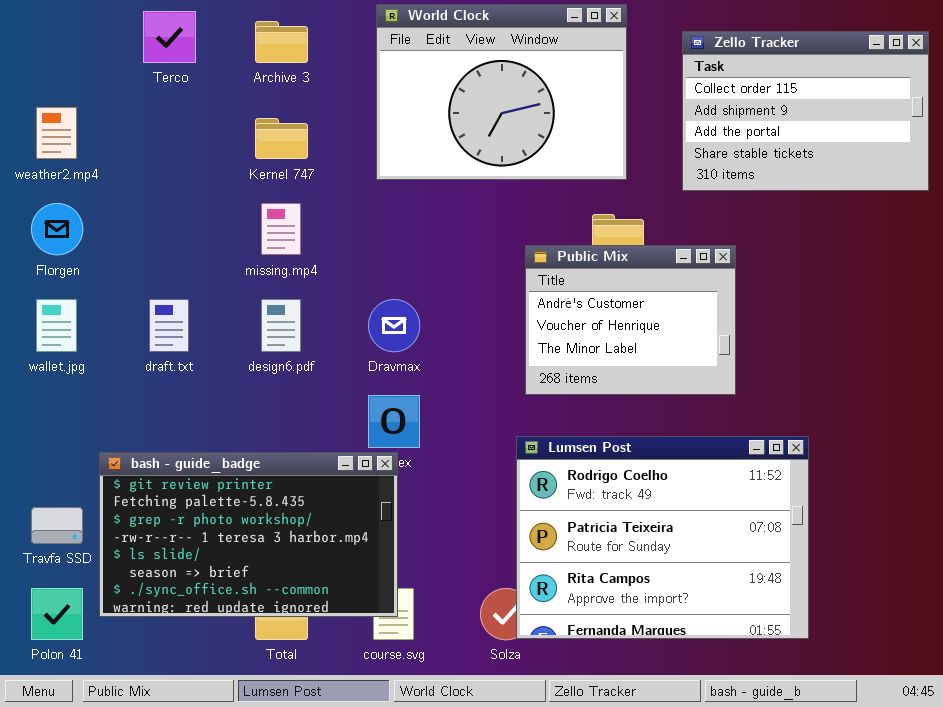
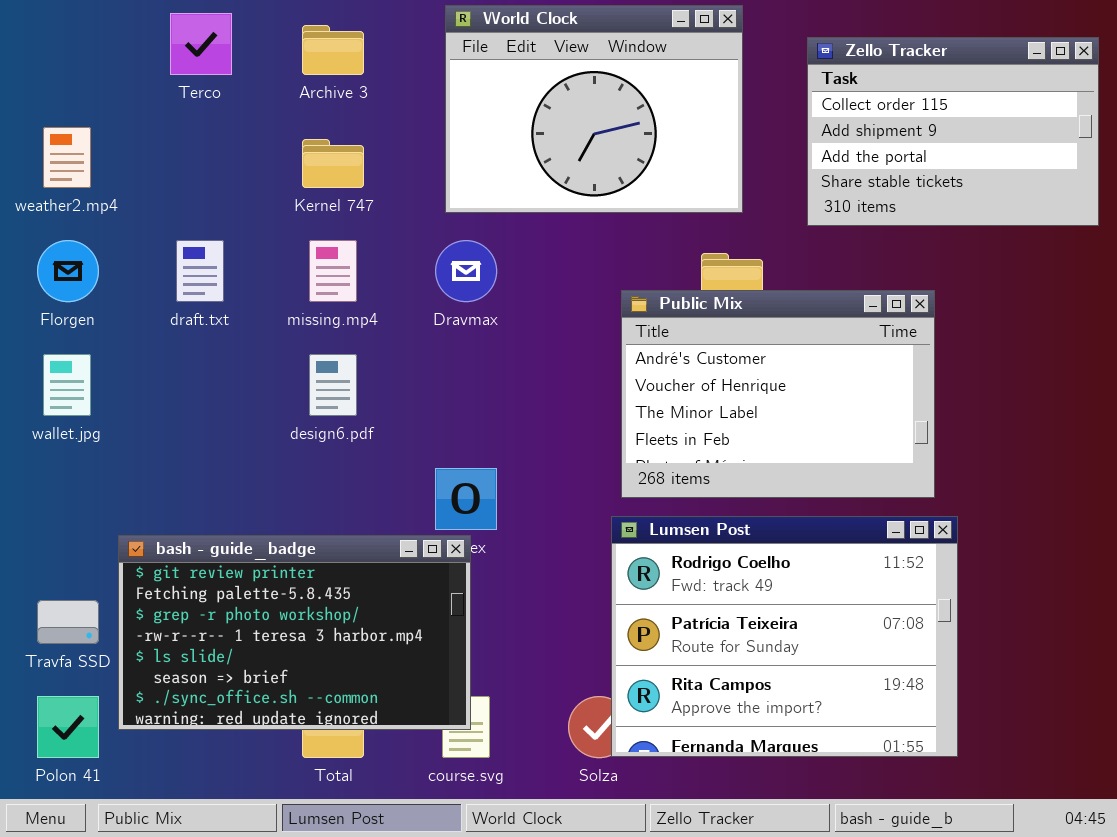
Public Mix: [525,245,736,395] -> [621,290,935,498], resized
draft.txt: [149,299,189,352] -> [176,240,224,302], moved
Dravmax: [368,299,420,352] -> [435,240,497,302], moved

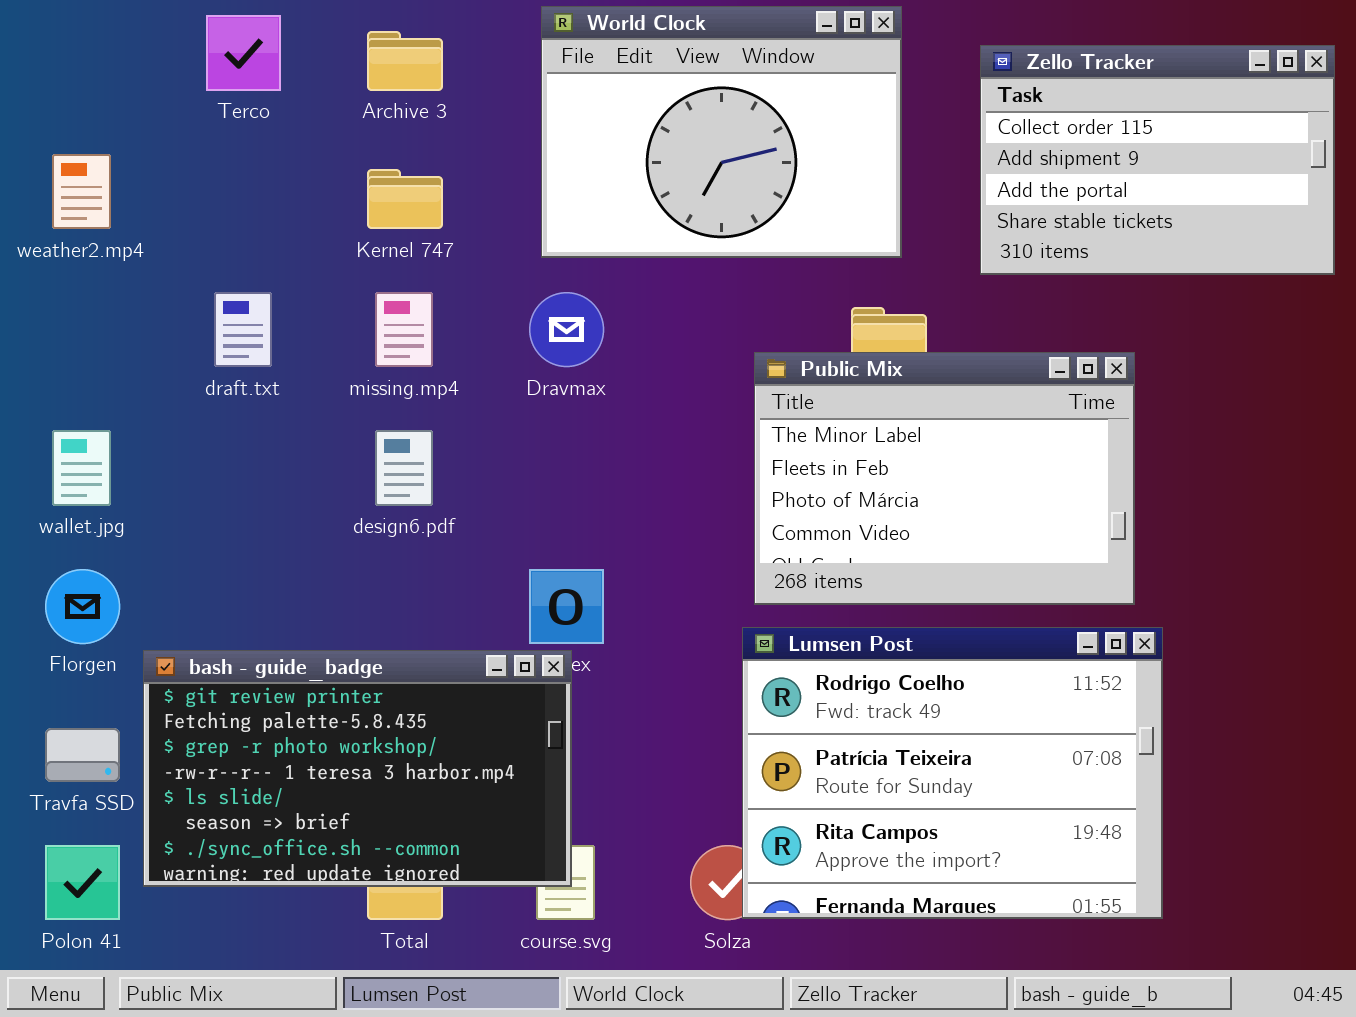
Florgen: [37,240,99,302] -> [45,569,120,644], moved
Public Mix: [621,290,935,498] -> [754,352,1135,605], scrolled down 2 rows

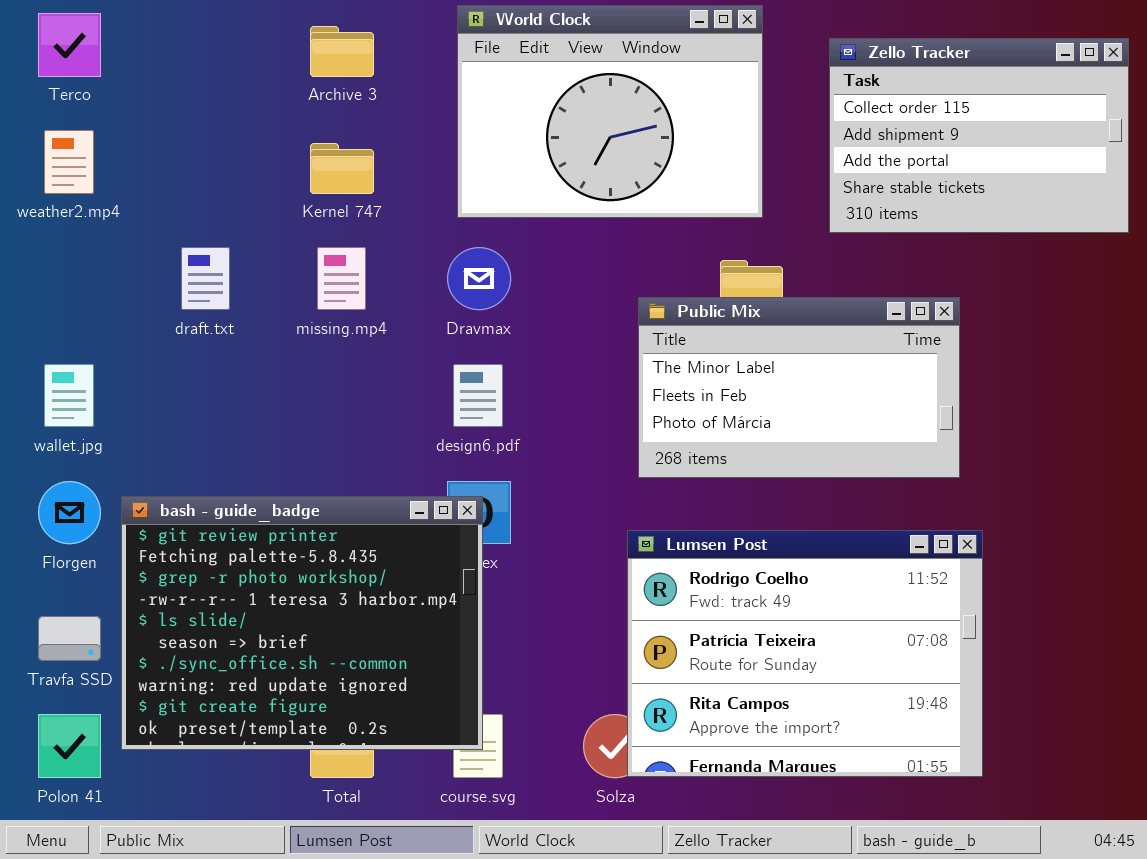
Terco: [206,15,281,91] -> [38,13,101,77], moved
Public Mix: [754,352,1135,605] -> [638,297,960,478], resized
design6.pdf: [375,430,433,506] -> [453,364,503,427], moved
bash - guide_badge: [143,650,572,887] -> [121,496,483,750], resized

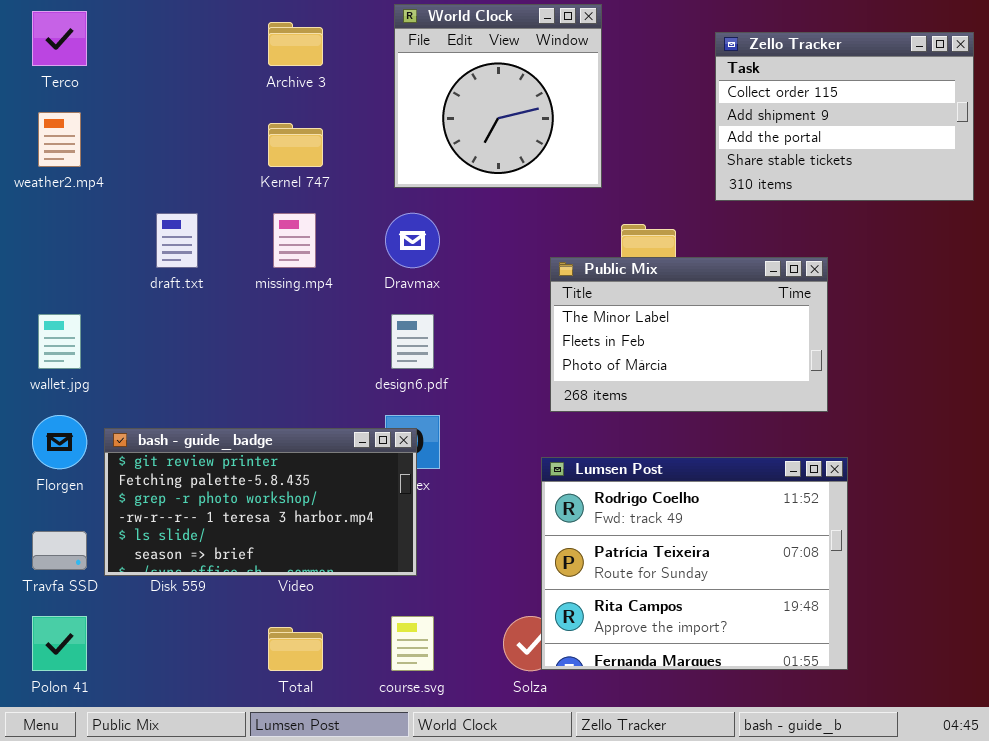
World Clock: [457,5,763,218] -> [394,4,602,188], resized
bash - guide_badge: [121,496,483,750] -> [104,428,417,576], resized

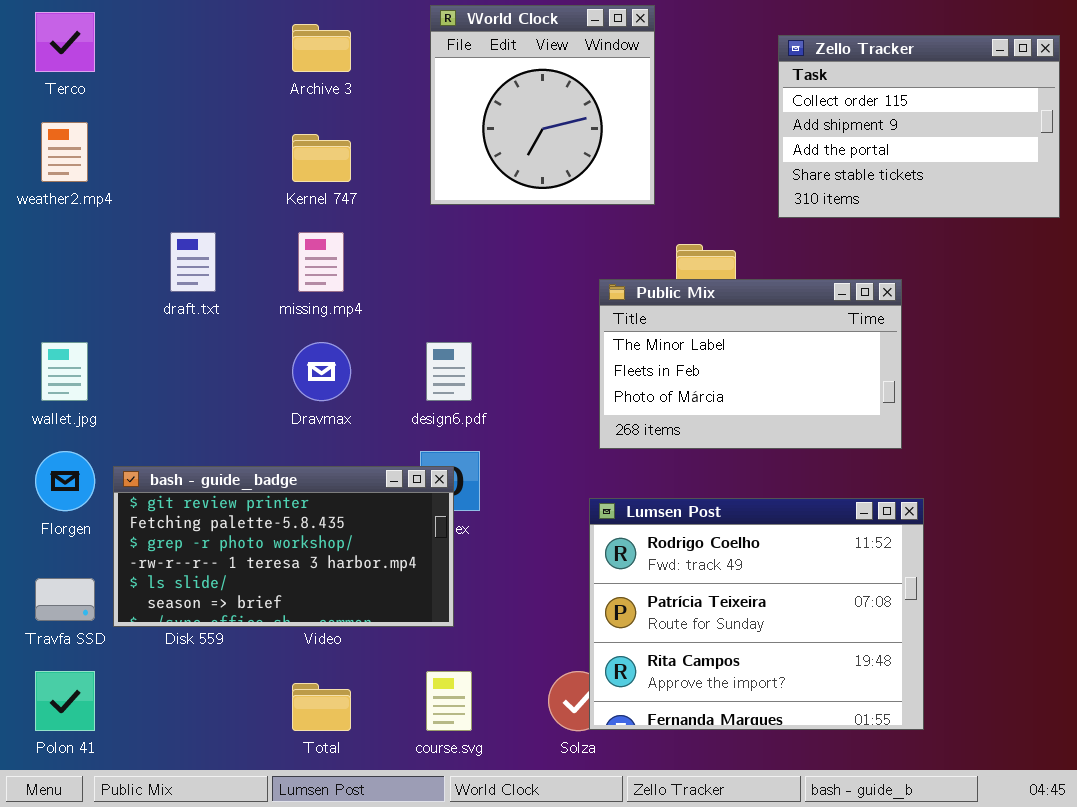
Dravmax: [385,213,440,268] -> [292,342,351,401], moved

